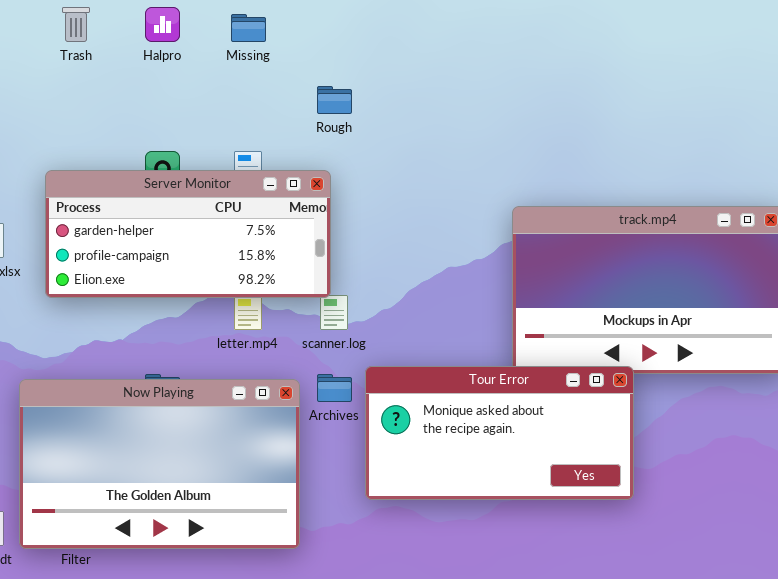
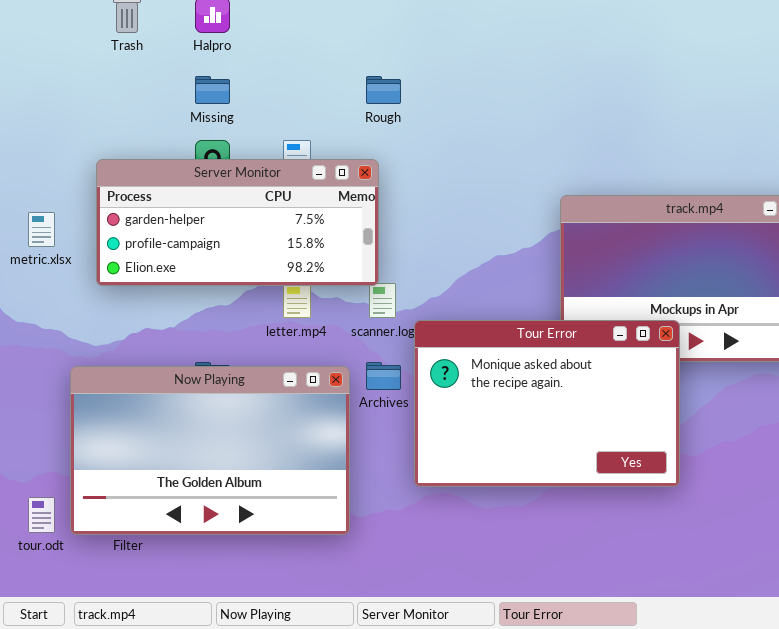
Missing: [231,14,266,42] -> [195,76,230,104], moved
Tour Error: [365,366,634,500] -> [414,320,680,487], resized

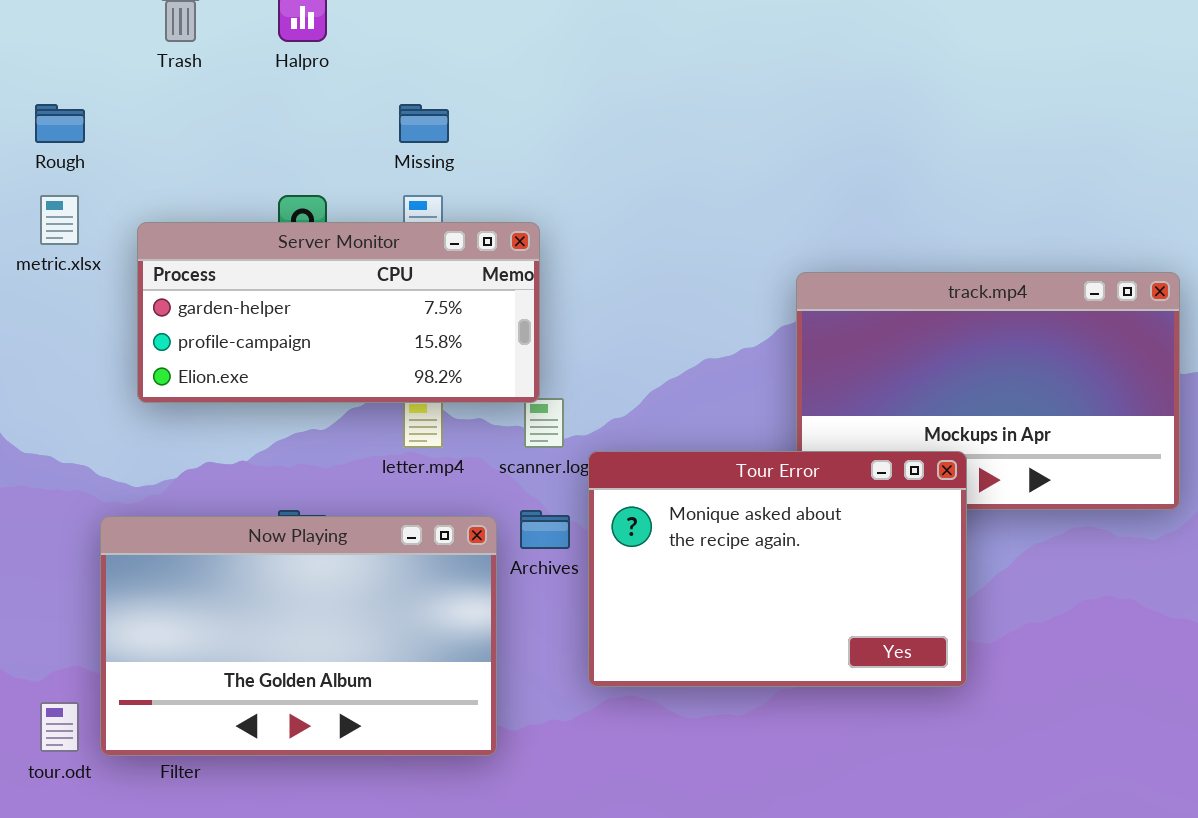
Missing: [195,76,230,104] -> [399,104,449,143], moved
Rough: [366,76,401,104] -> [35,104,85,143], moved
metric.xlsx: [28,212,55,247] -> [40,195,79,245], moved

